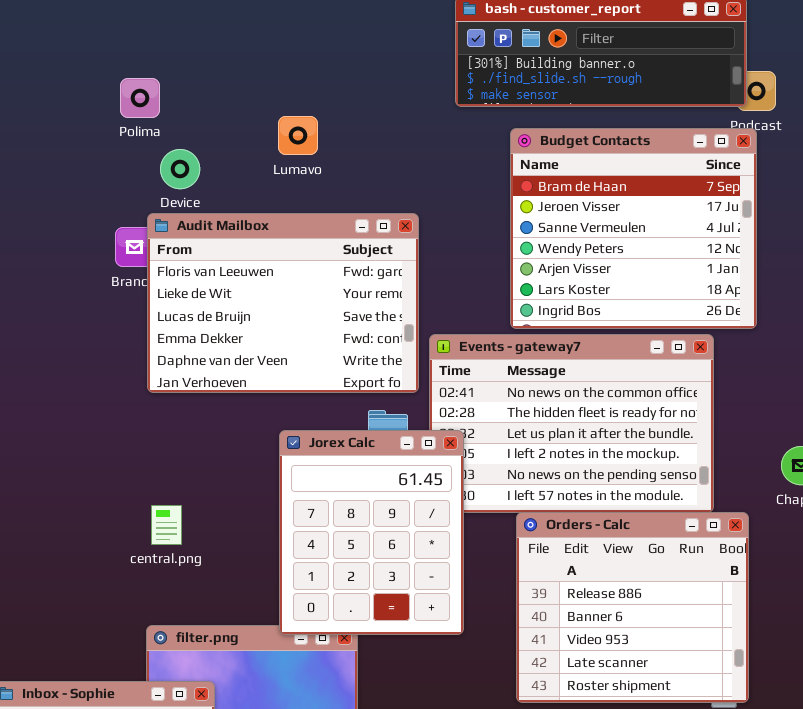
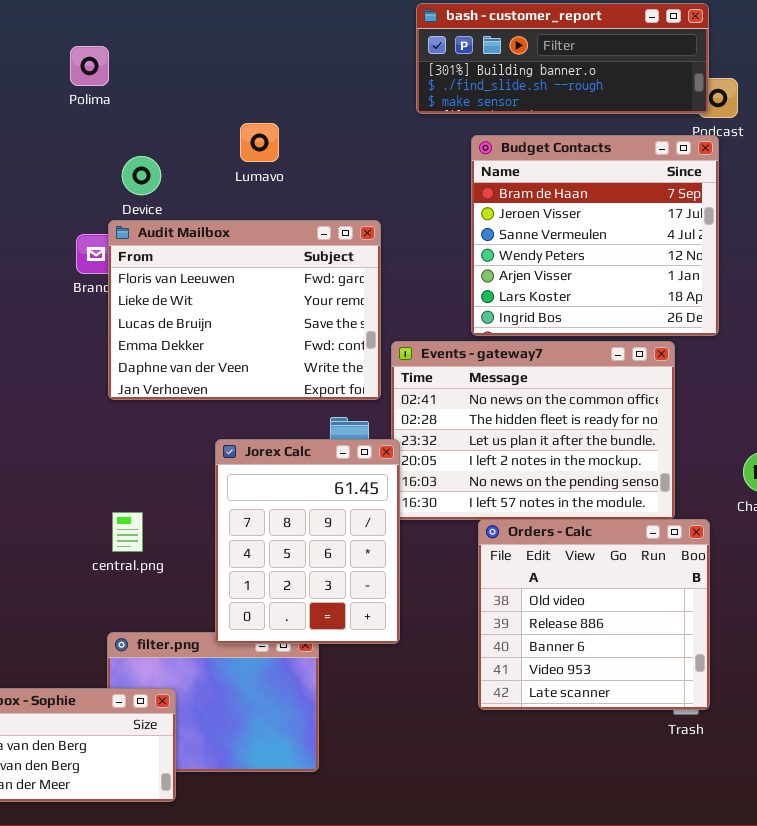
Polima: [120,78,160,118] -> [70,46,109,86], moved
Jorex Calc: [279,430,464,635] -> [215,439,400,644], moved
Orders - Calc: [516,512,749,703] -> [478,519,710,710], scrolled up 1 row

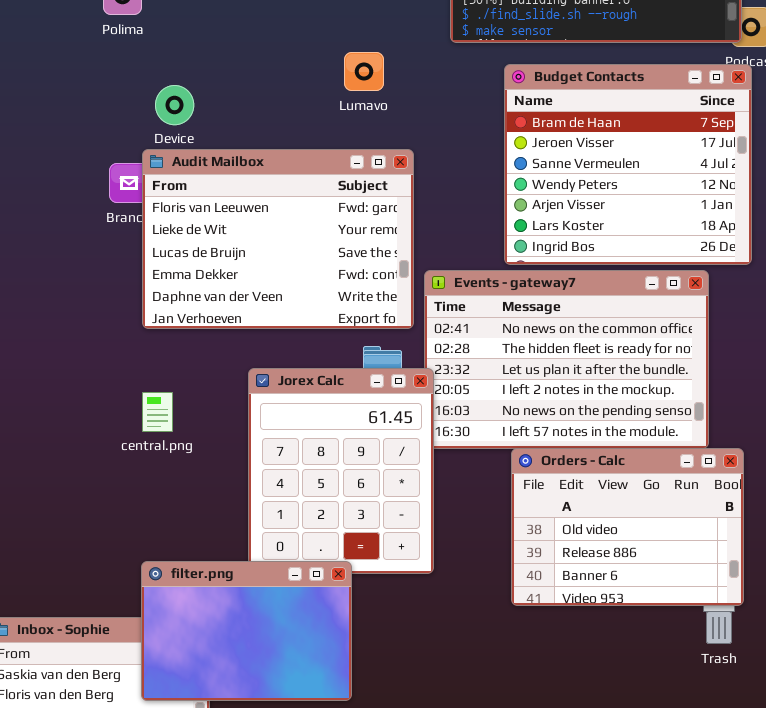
Lumavo: [240,123,279,162] -> [344,52,384,91], moved
central.png: [112,512,143,552] -> [142,392,173,432], moved
Orders - Calc: [478,519,710,710] -> [511,448,744,606], resized
filter.png: [107,632,319,772] -> [141,561,352,701], raised

